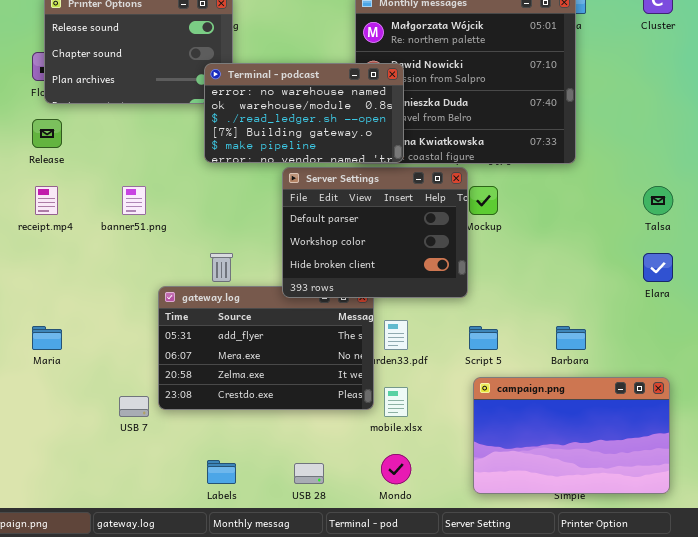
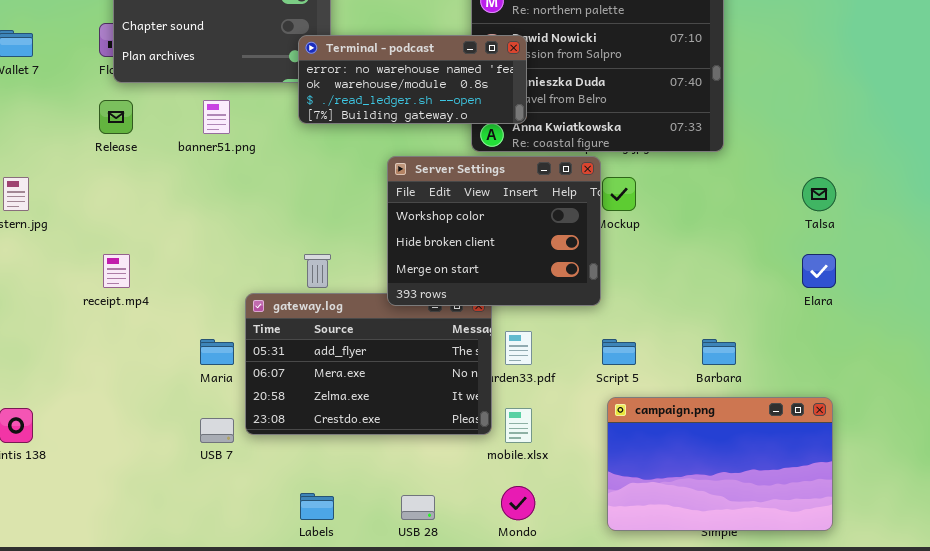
Terminal - podcast: [204,63,404,163] -> [298,35,527,124], resized
Server Settings: [282,167,468,298] -> [387,156,601,306], scrolled down 1 row
receipt.mp4: [35,186,58,215] -> [103,254,130,288], moved
banner51.png: [122,186,146,215] -> [203,100,230,134], moved
Maria: [32,326,62,350] -> [200,339,234,365], moved

